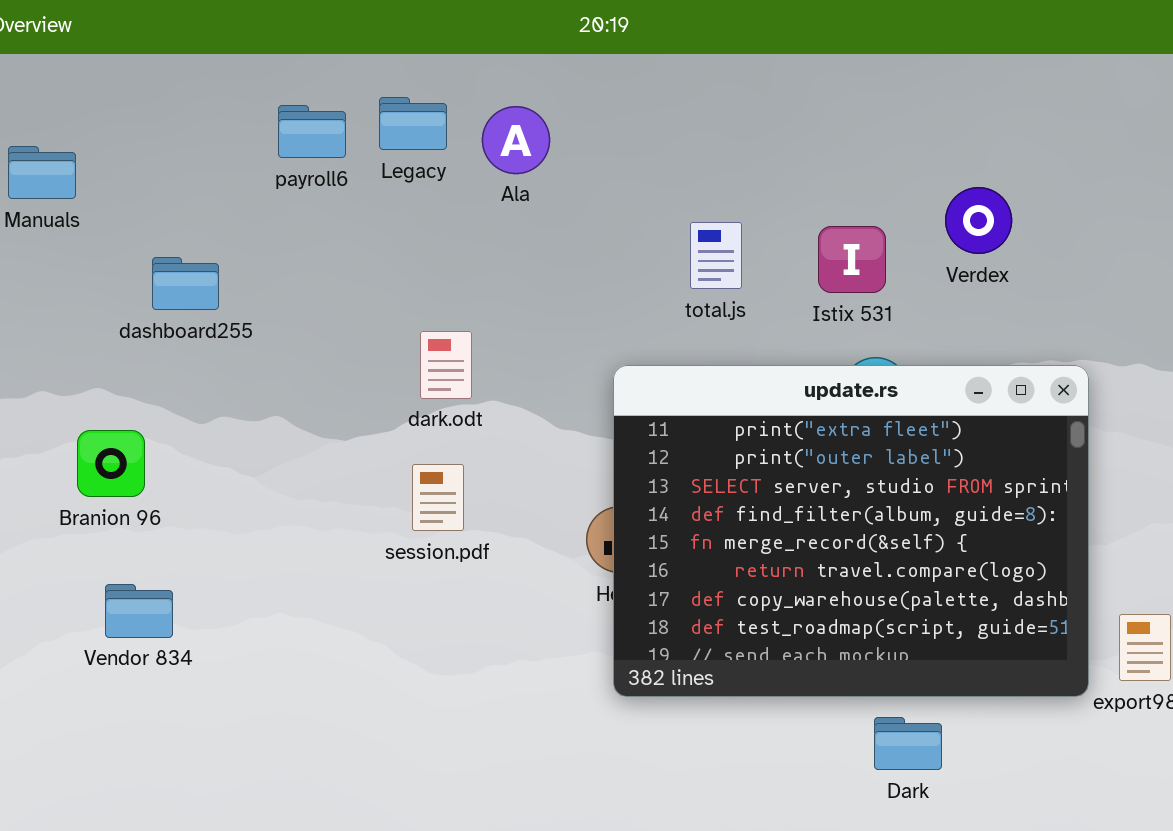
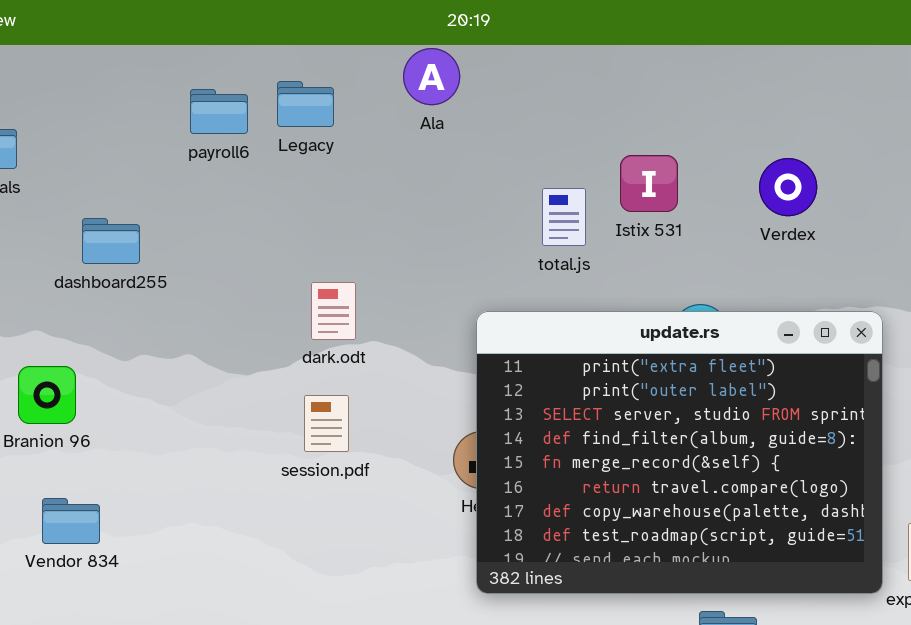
Ala: [482,106,550,174] -> [403,48,460,105], moved
Istix 531: [818,226,886,293] -> [620,155,678,212], moved

